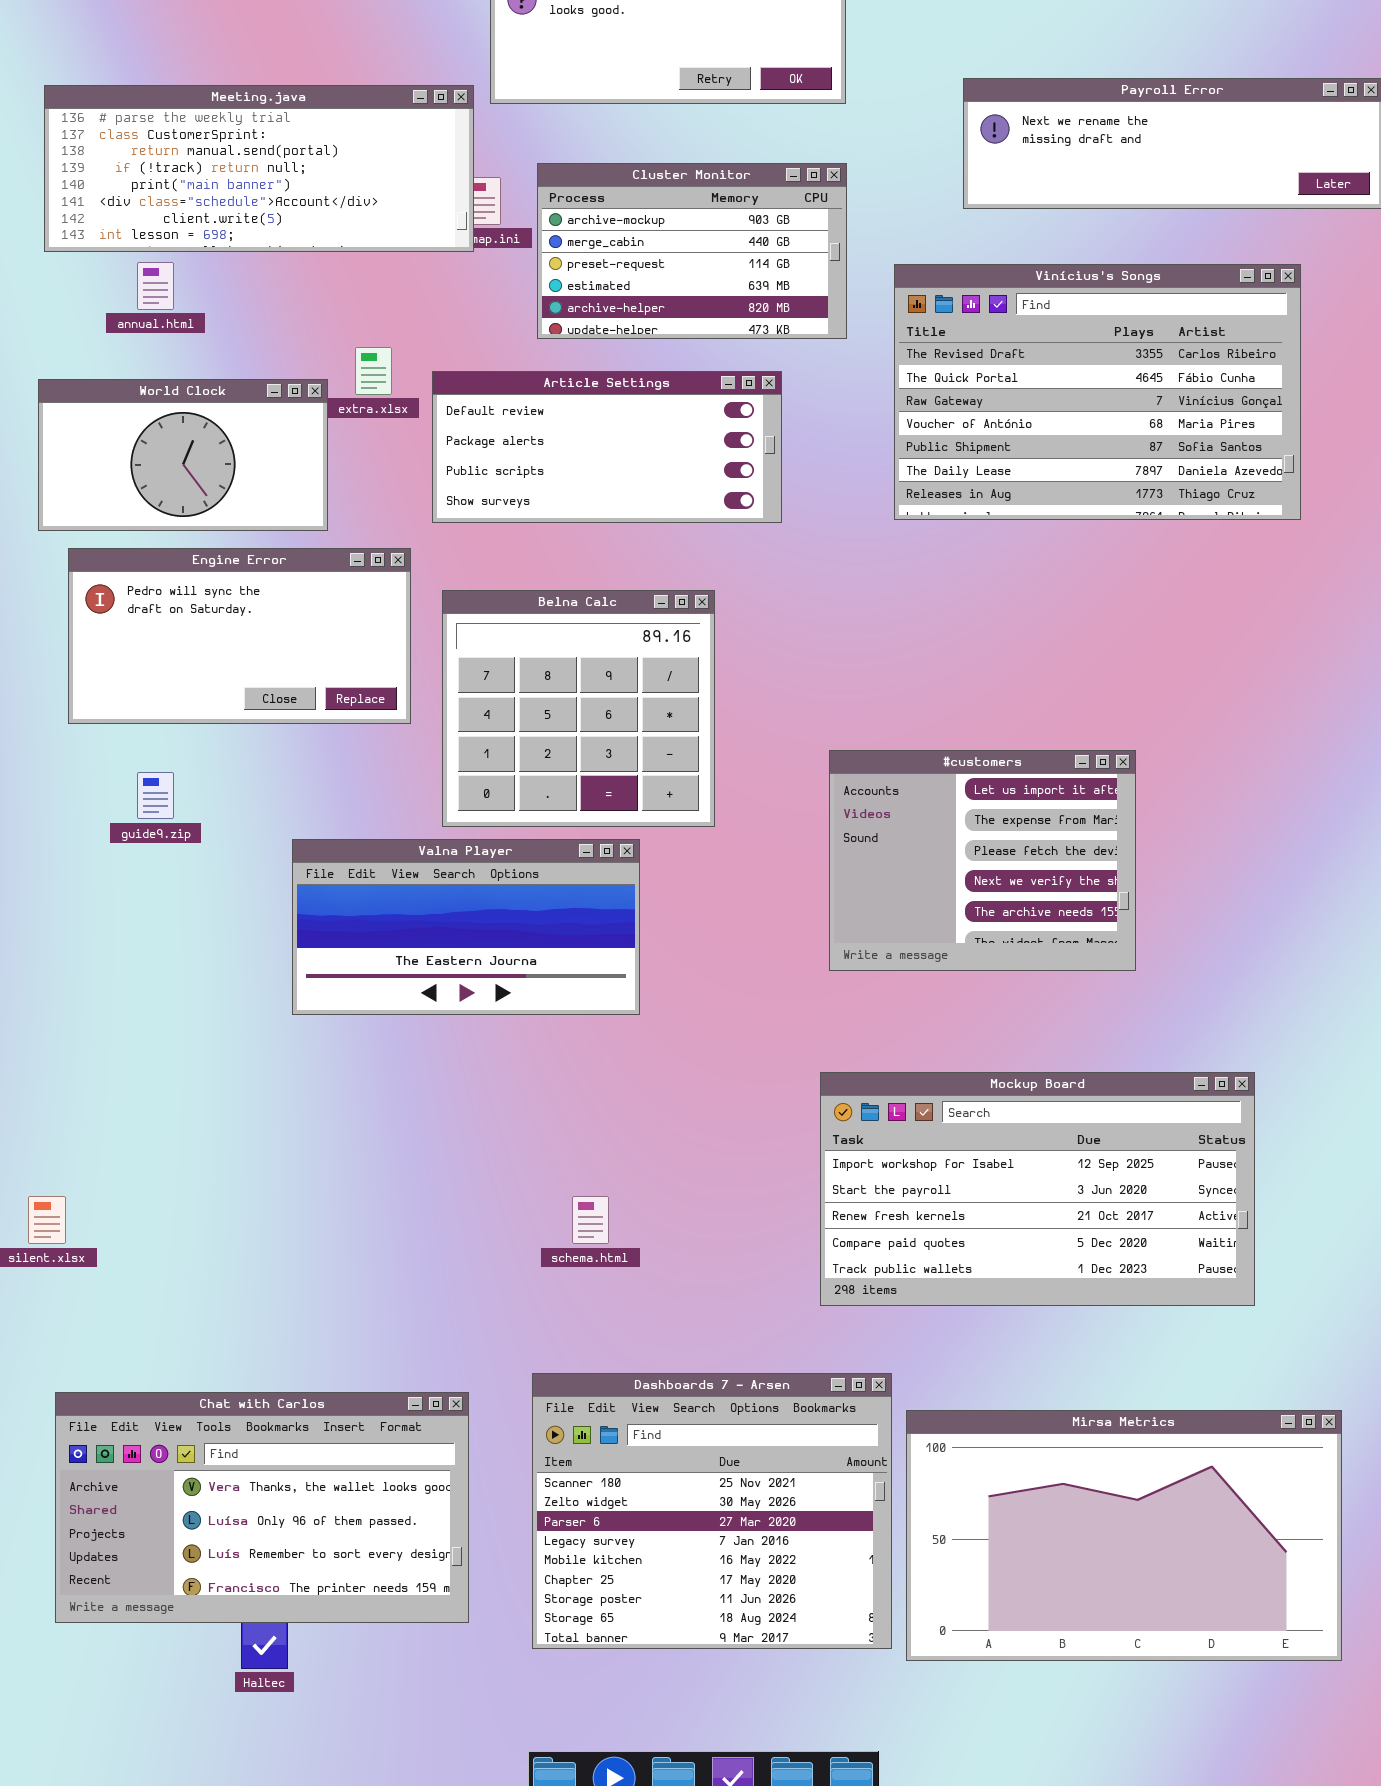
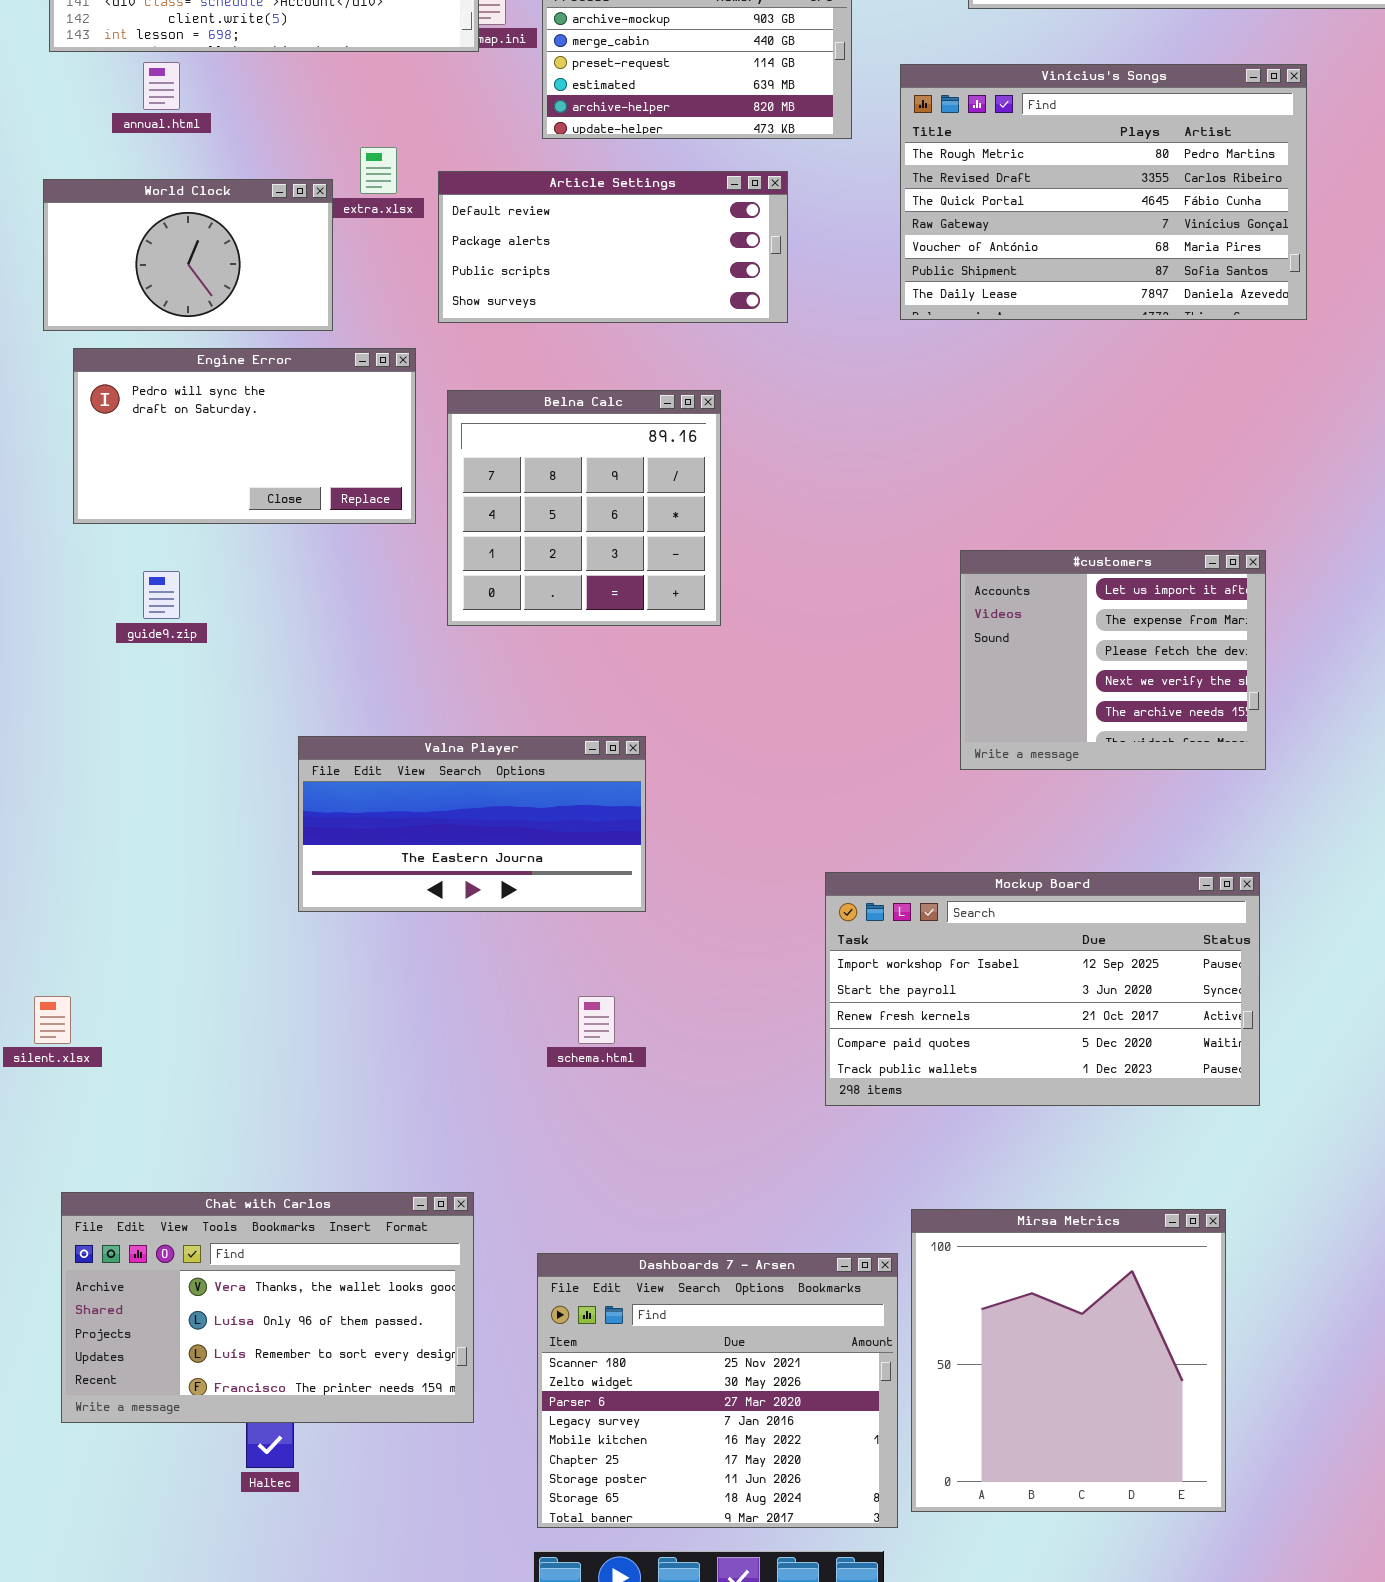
Vinícius's Songs: [894,264,1301,520] -> [900,64,1307,320], scrolled up 1 row
#customers: [829,750,1136,971] -> [960,550,1266,770], moved
Valna Player: [292,839,640,1015] -> [298,736,646,912], moved
Dashboards 7 - Arsen: [532,1373,892,1649] -> [537,1253,898,1528], moved
Mirsa Metrics: [906,1410,1342,1661] -> [911,1209,1226,1512], resized

